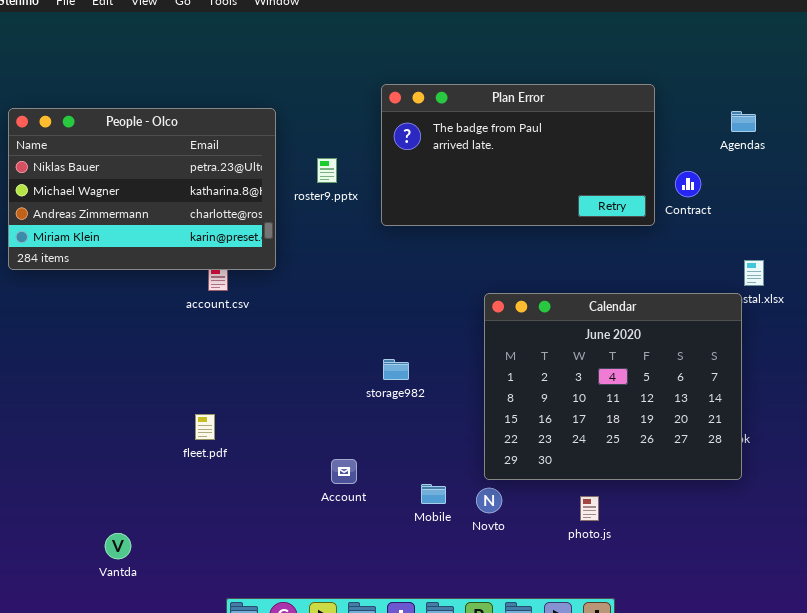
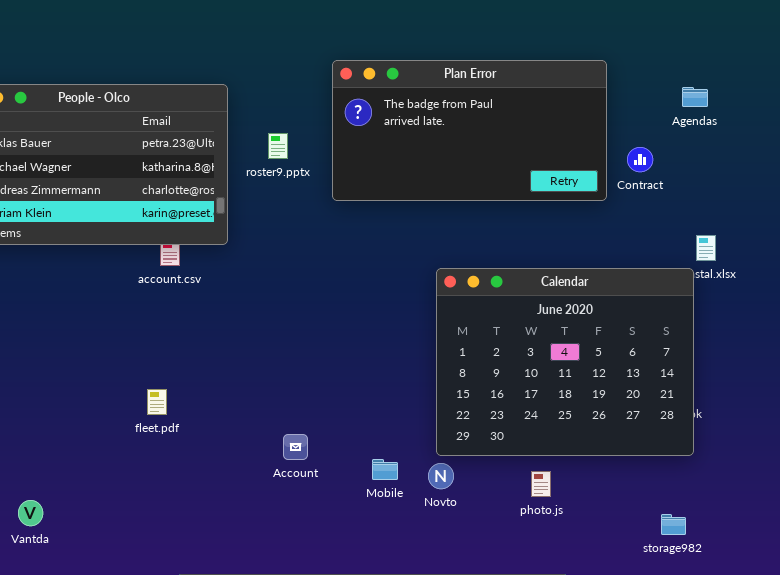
storage982: [383,359,409,380] -> [661,514,686,535], moved
Vantda: [105,533,131,559] -> [18,500,43,526], moved

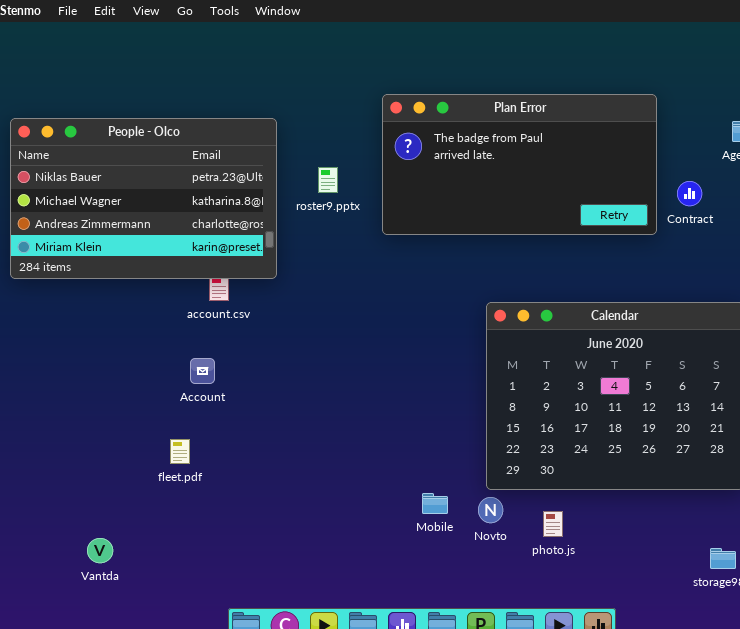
fleet.pdf: [147,389,167,415] -> [170,439,190,464], moved
Account: [283,434,308,460] -> [190,358,215,384], moved
photo.js: [531,471,551,497] -> [543,511,563,537], moved
Vantda: [18,500,43,526] -> [87,538,113,563], moved

